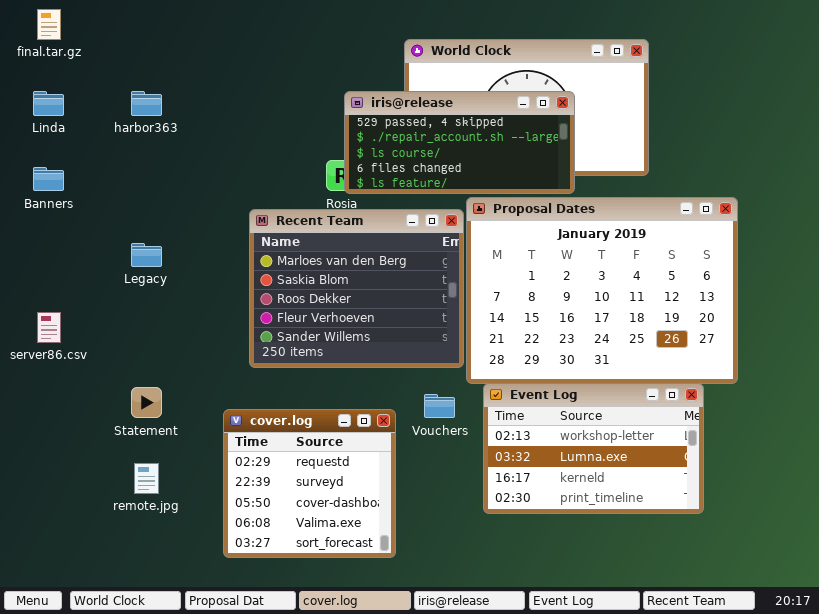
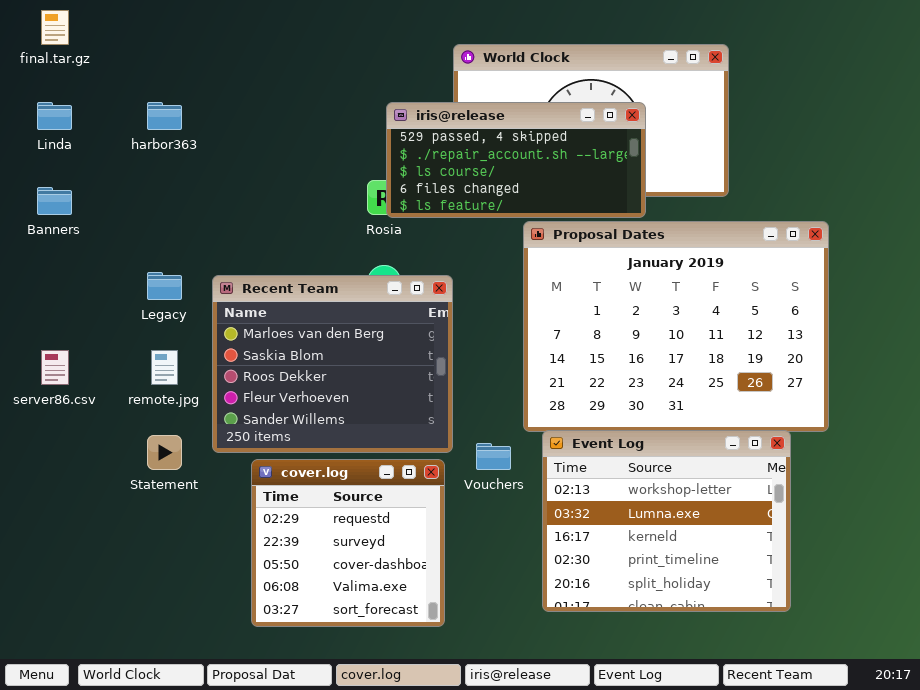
Recent Team: [249,209,464,368] -> [212,275,453,453], moved
Event Log: [483,383,704,514] -> [542,430,791,612], resized
remote.jpg: [134,463,159,494] -> [151,350,178,385], moved

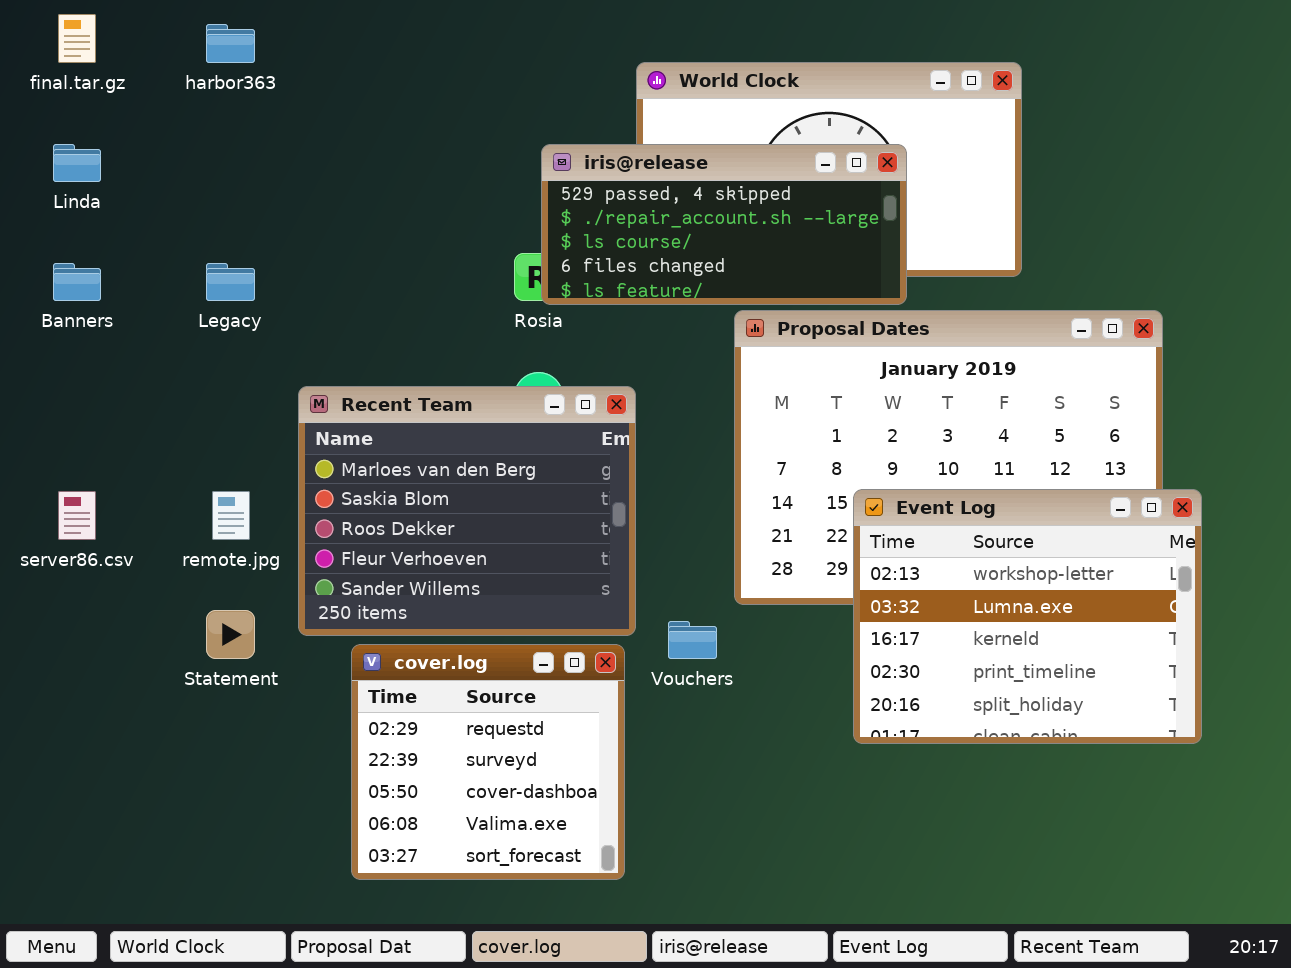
harbor363: [147,102,182,130] -> [206,24,255,63], moved
Legacy: [147,272,182,300] -> [206,263,255,301], moved
Event Log: [542,430,791,612] -> [853,489,1202,744], moved

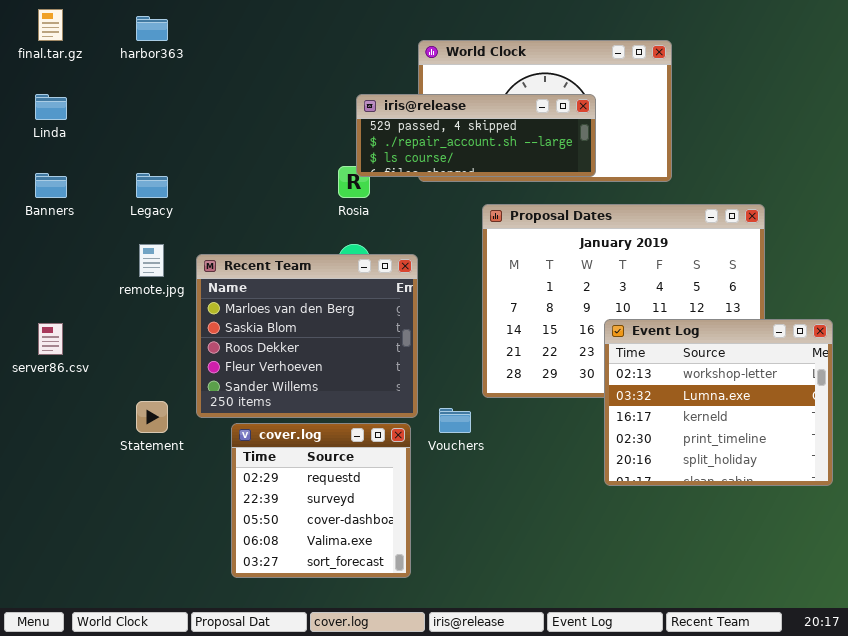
iris@release: [541,144,907,305] -> [356,94,596,177], resized
Event Log: [853,489,1202,744] -> [604,319,833,486], moved
remote.jpg: [212,491,250,540] -> [139,244,164,277], moved

